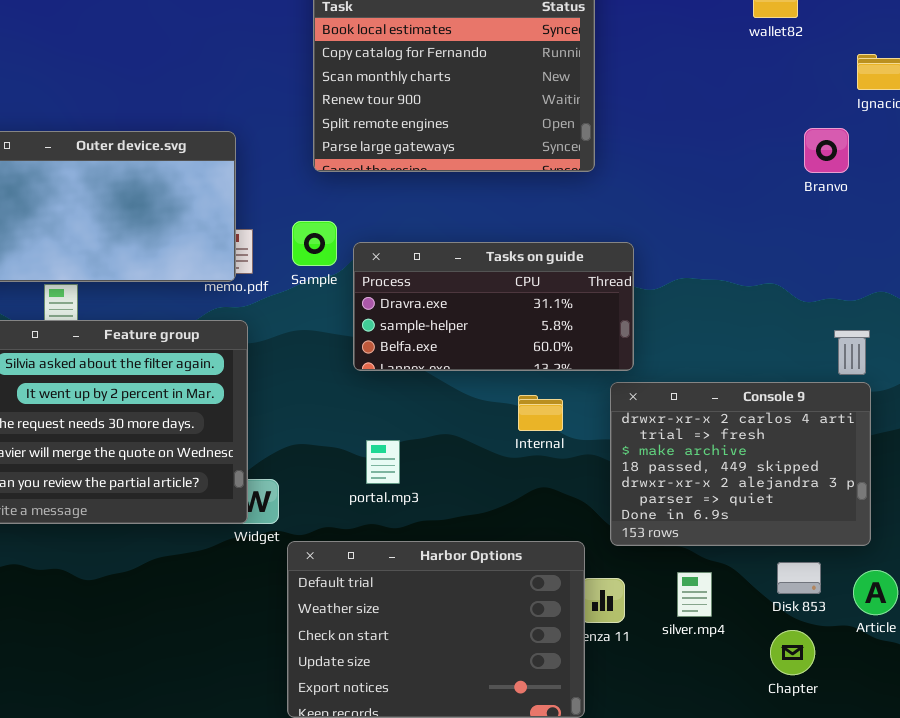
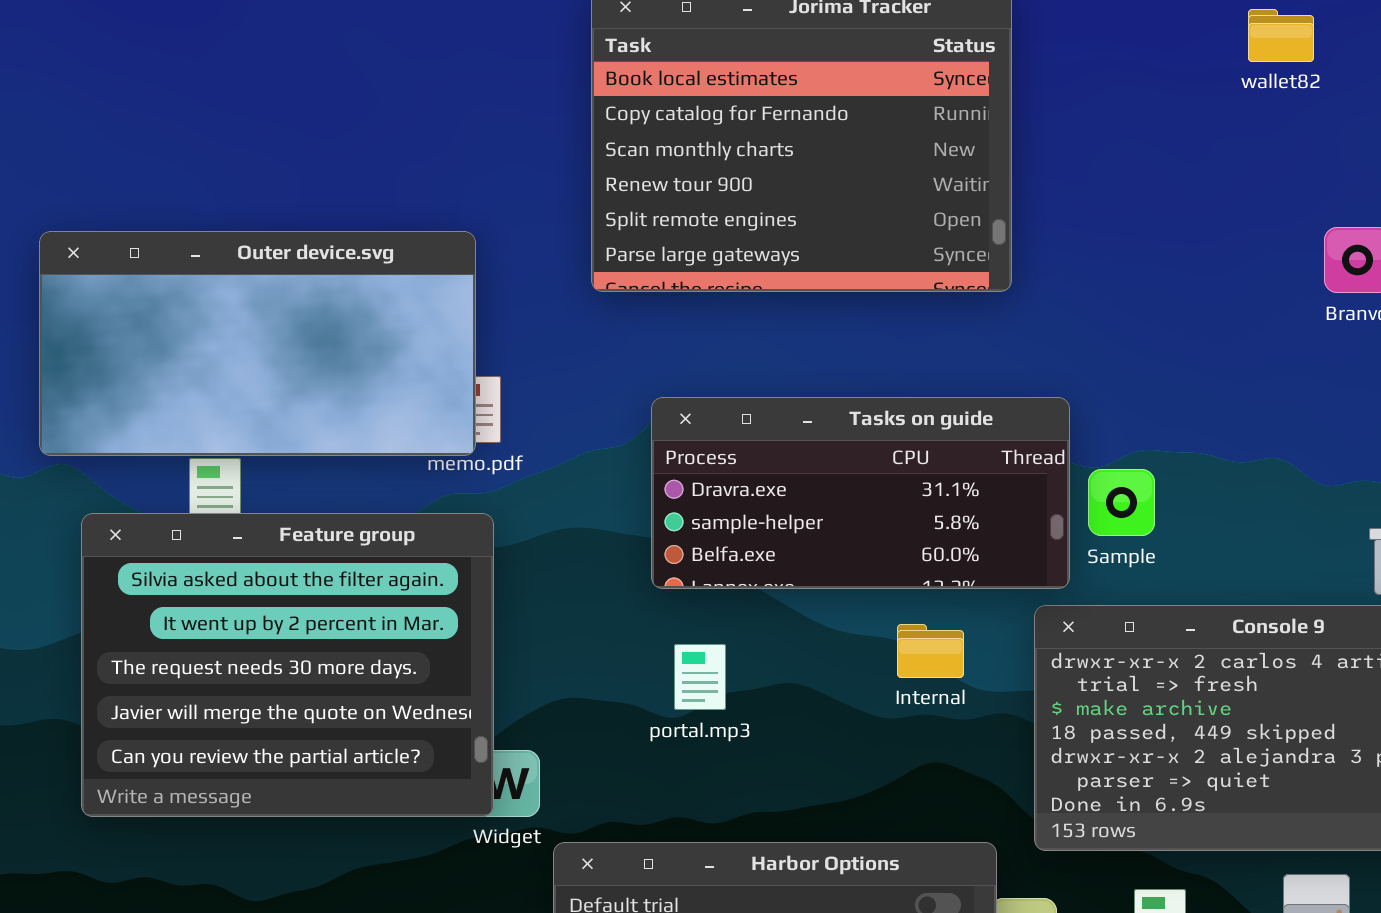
Sample: [292,221,337,266] -> [1088,469,1155,536], moved
portal.mp3: [366,440,400,484] -> [674,644,726,710], moved

